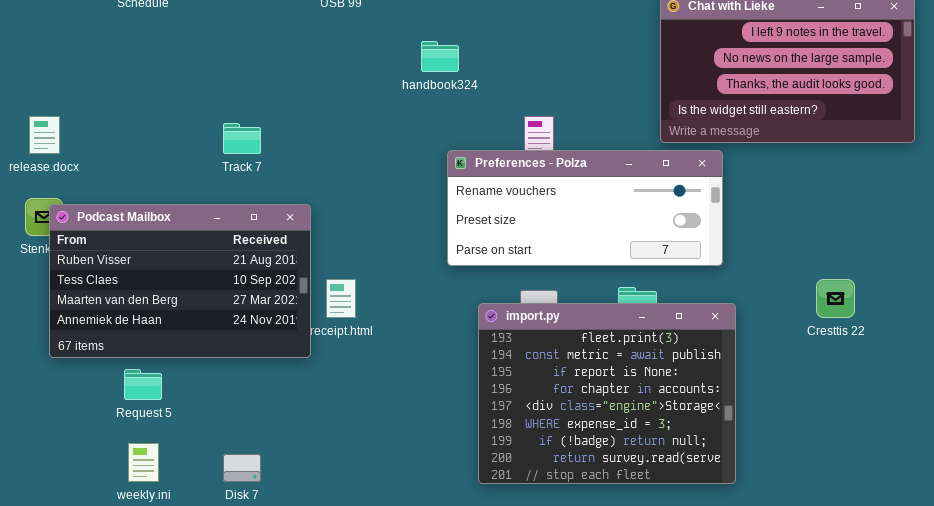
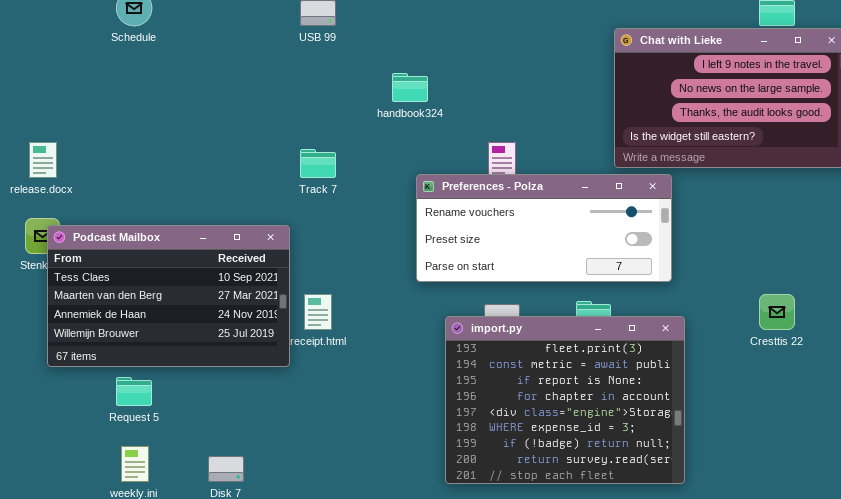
Track 7: [223,123,261,154] -> [300,149,336,178], moved
Podcast Mailbox: [49,204,311,358] -> [47,225,290,367], scrolled down 1 row

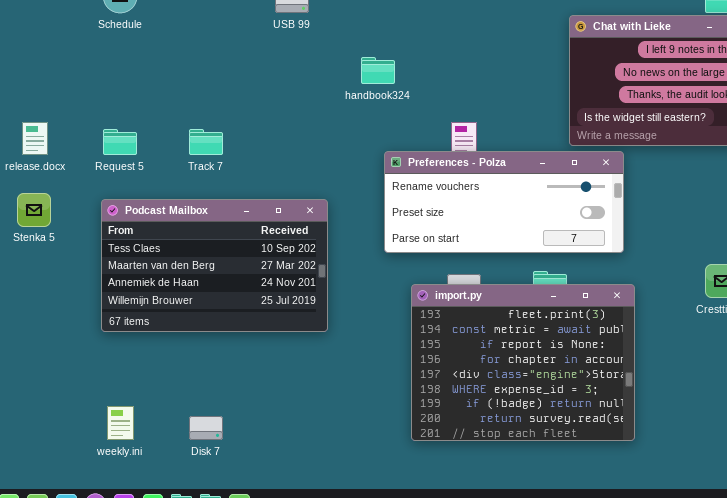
Track 7: [300,149,336,178] -> [189,129,223,155], moved
Podcast Mailbox: [47,225,290,367] -> [101,199,328,332], moved
Request 5: [116,377,152,406] -> [103,129,137,155], moved

